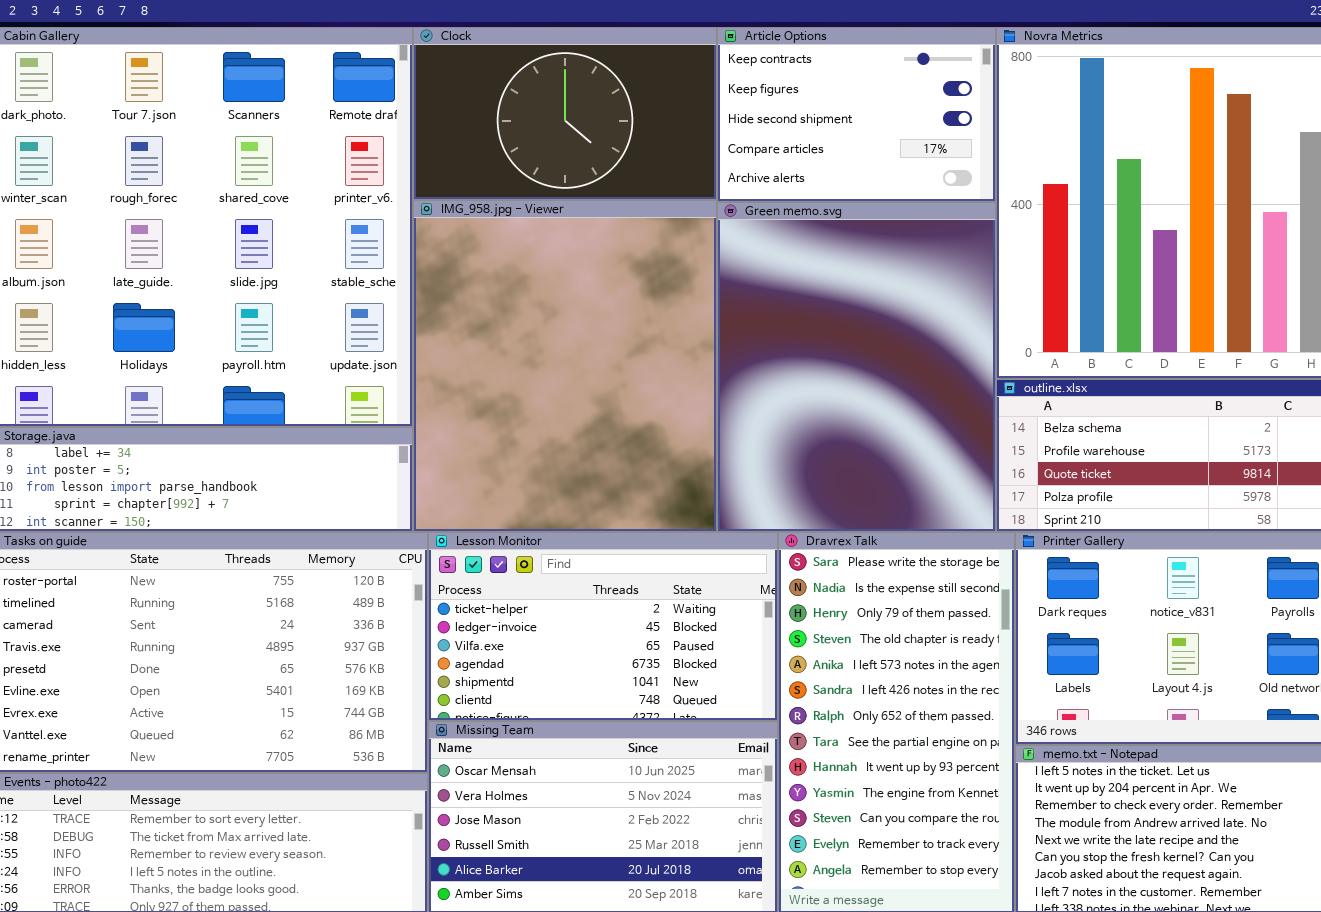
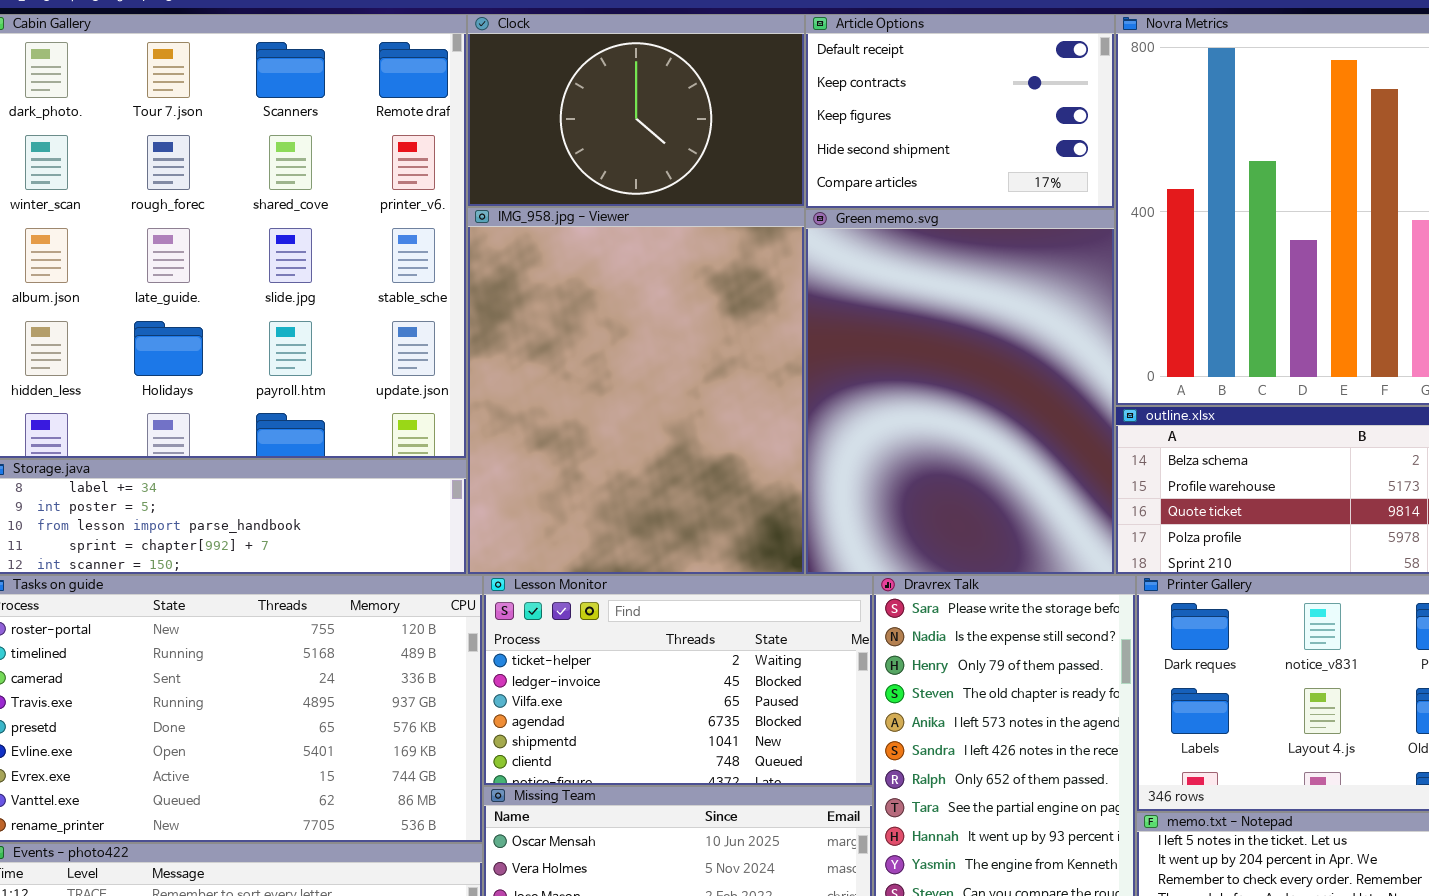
Article Options: [717,27,996,202] -> [805,14,1115,209], scrolled up 1 row

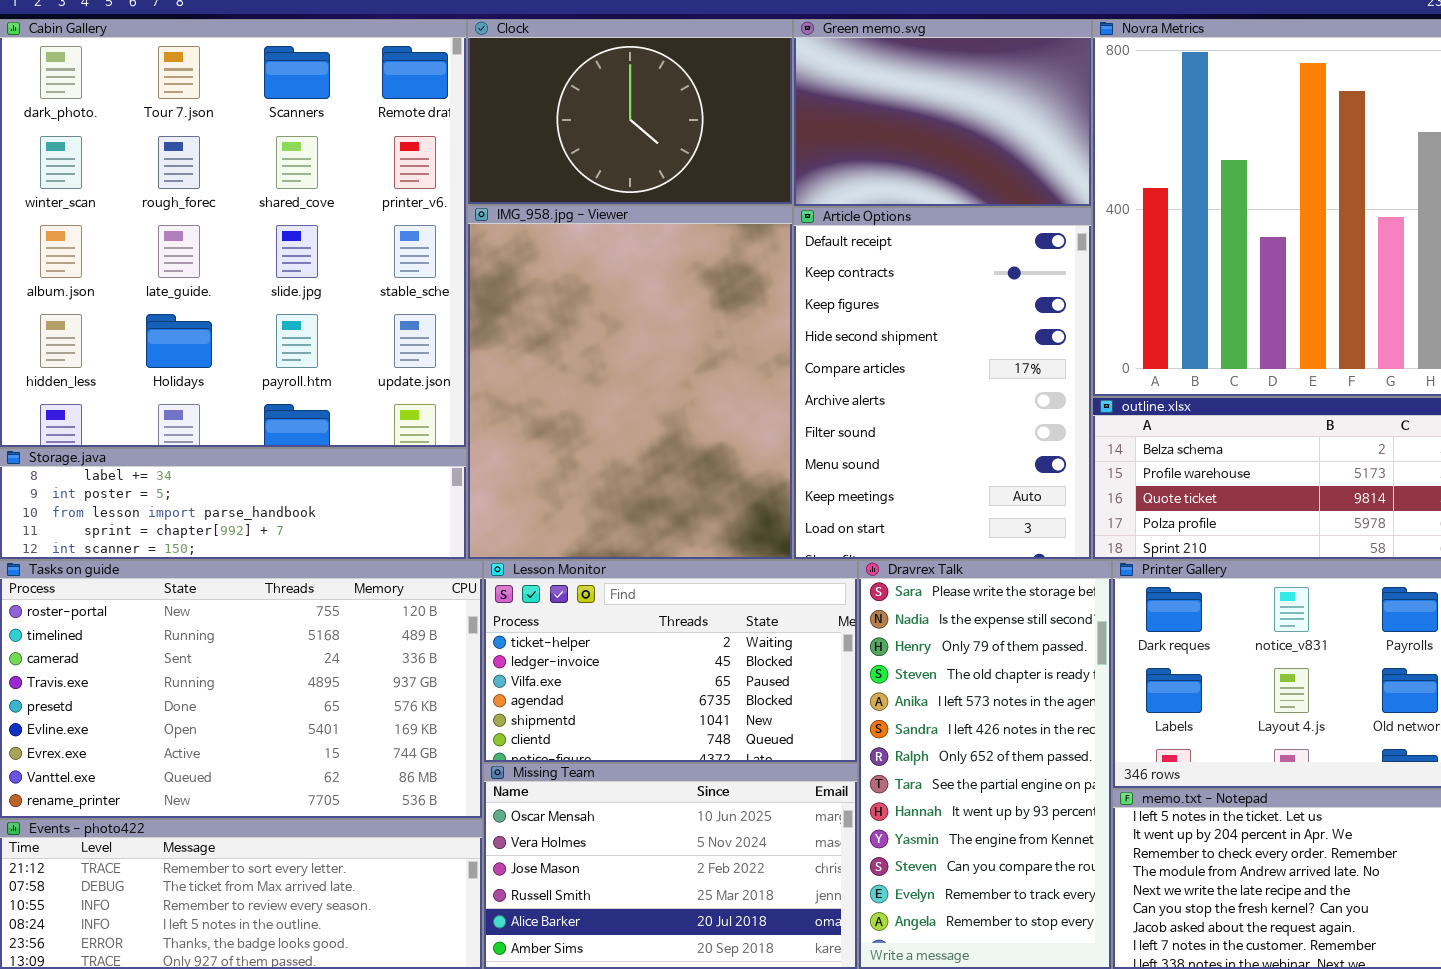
Article Options: [805,14,1115,209] -> [793,207,1092,560], moved, resized
Green memo.svg: [805,209,1115,575] -> [793,19,1092,207], moved, resized

